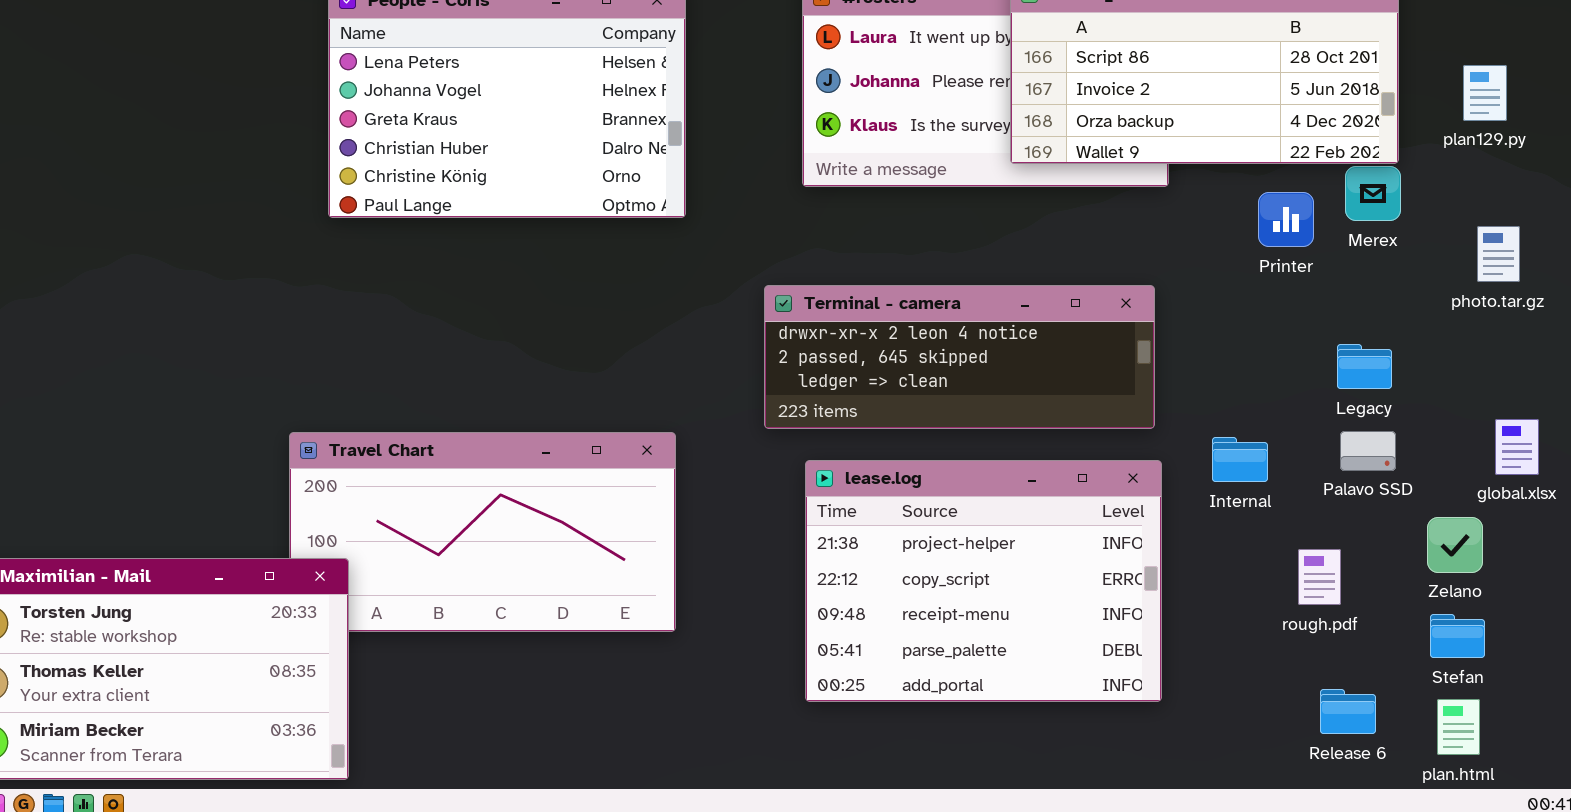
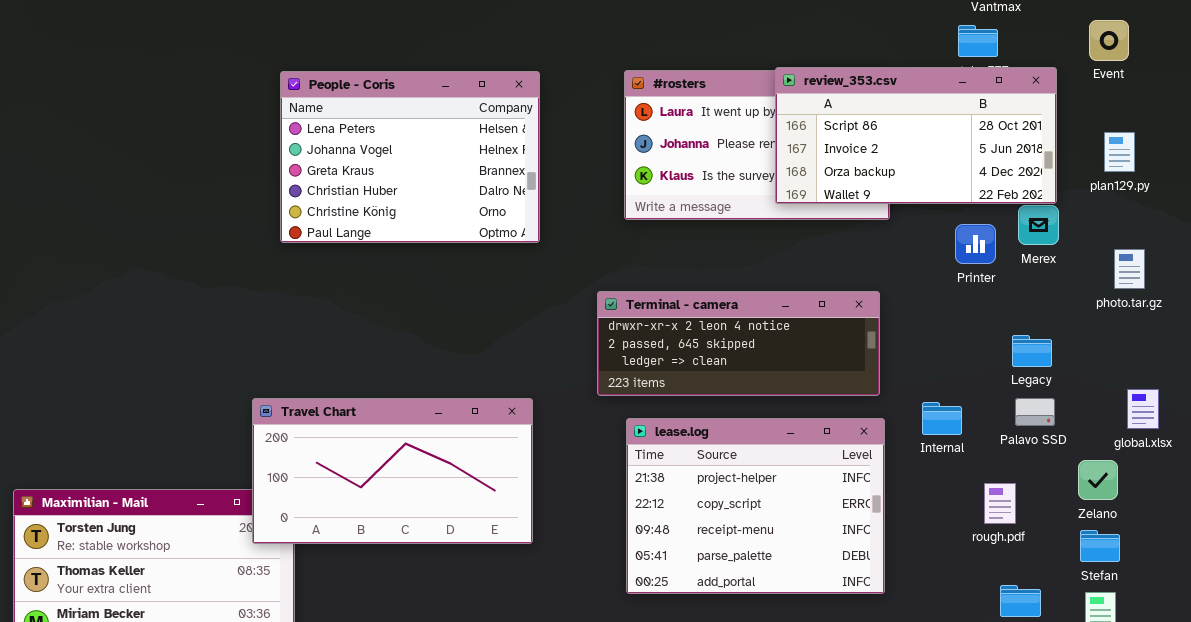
Travel Chart: [289,432,676,632] -> [252,398,533,544], raised

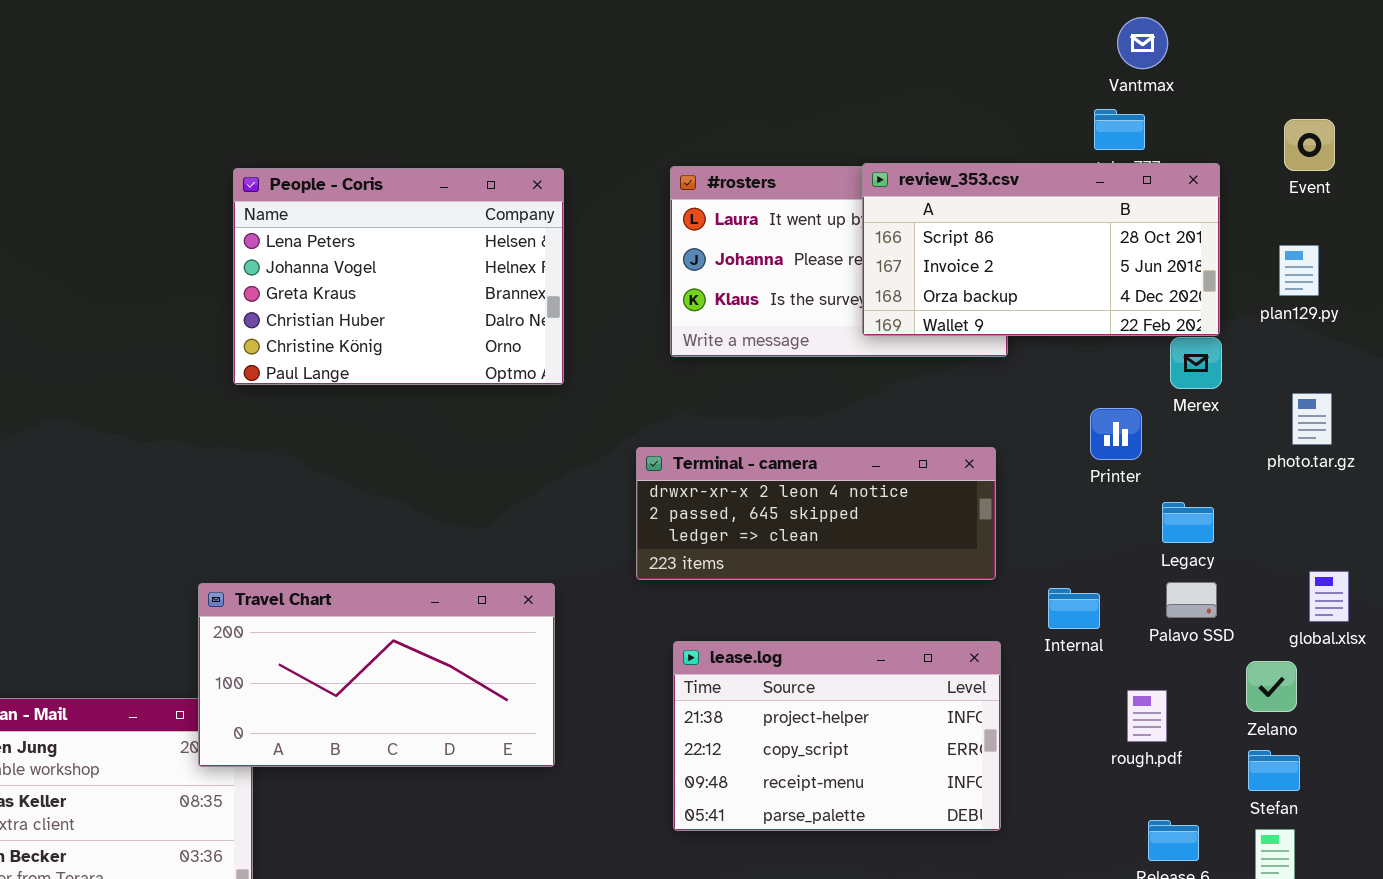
Event: [1089,20,1129,61] -> [1284,119,1335,171], moved
Printer: [955,224,996,264] -> [1090,408,1142,460], moved
lease.log: [626,418,885,594] -> [673,641,1001,831], resized

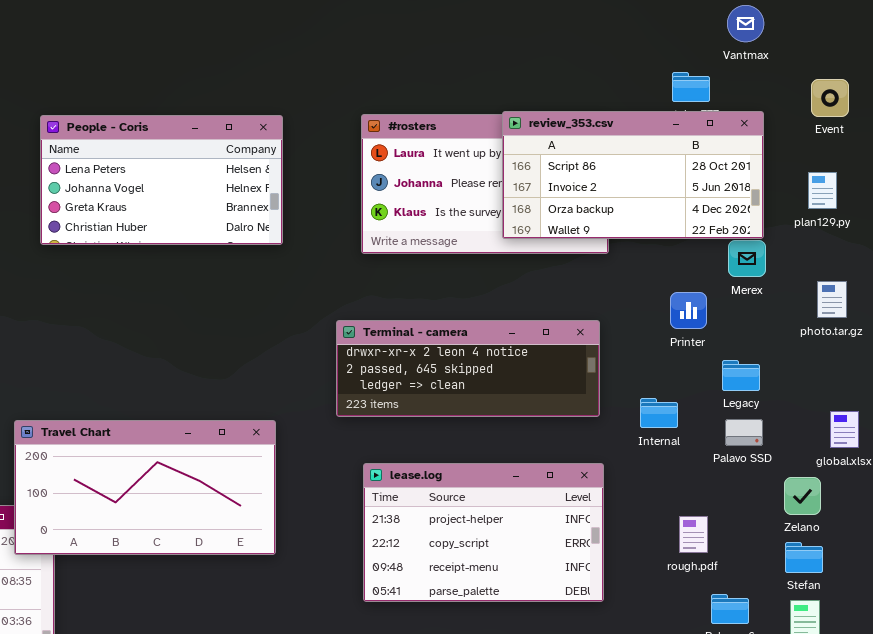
Vantmax: [1117,17,1168,69] -> [727,5,764,42], moved
People - Coris: [233,168,564,385] -> [40,115,283,245], resized
Internal: [1048,588,1100,629] -> [640,398,678,428], moved
rough.pdf: [1127,690,1167,742] -> [679,516,708,553], moved

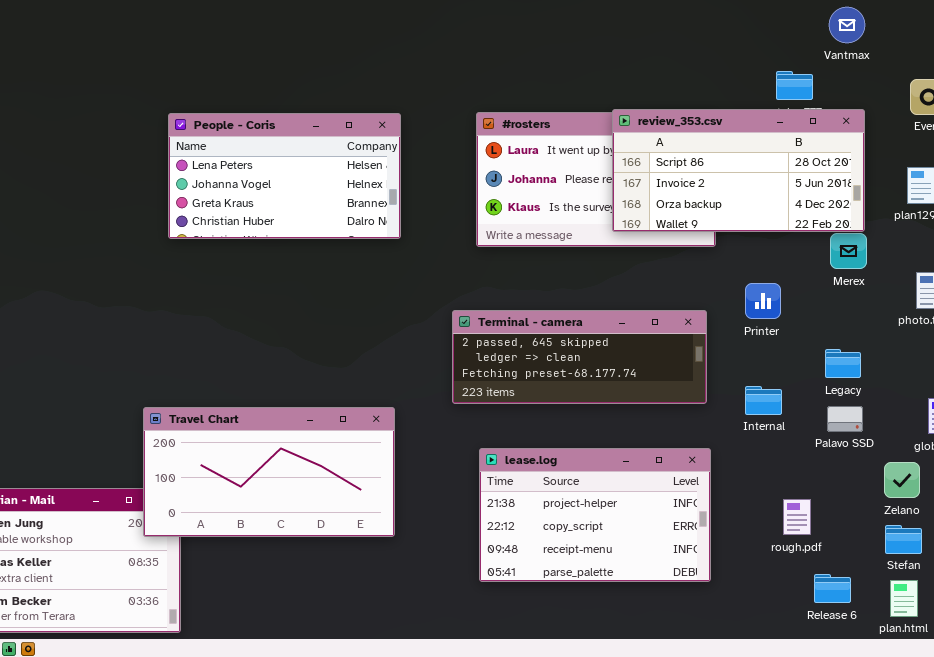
Printer: [670,292,707,329] -> [745,283,781,319], moved
Terminal - camera: [336,320,600,417] -> [452,310,707,404], scrolled down 1 row

